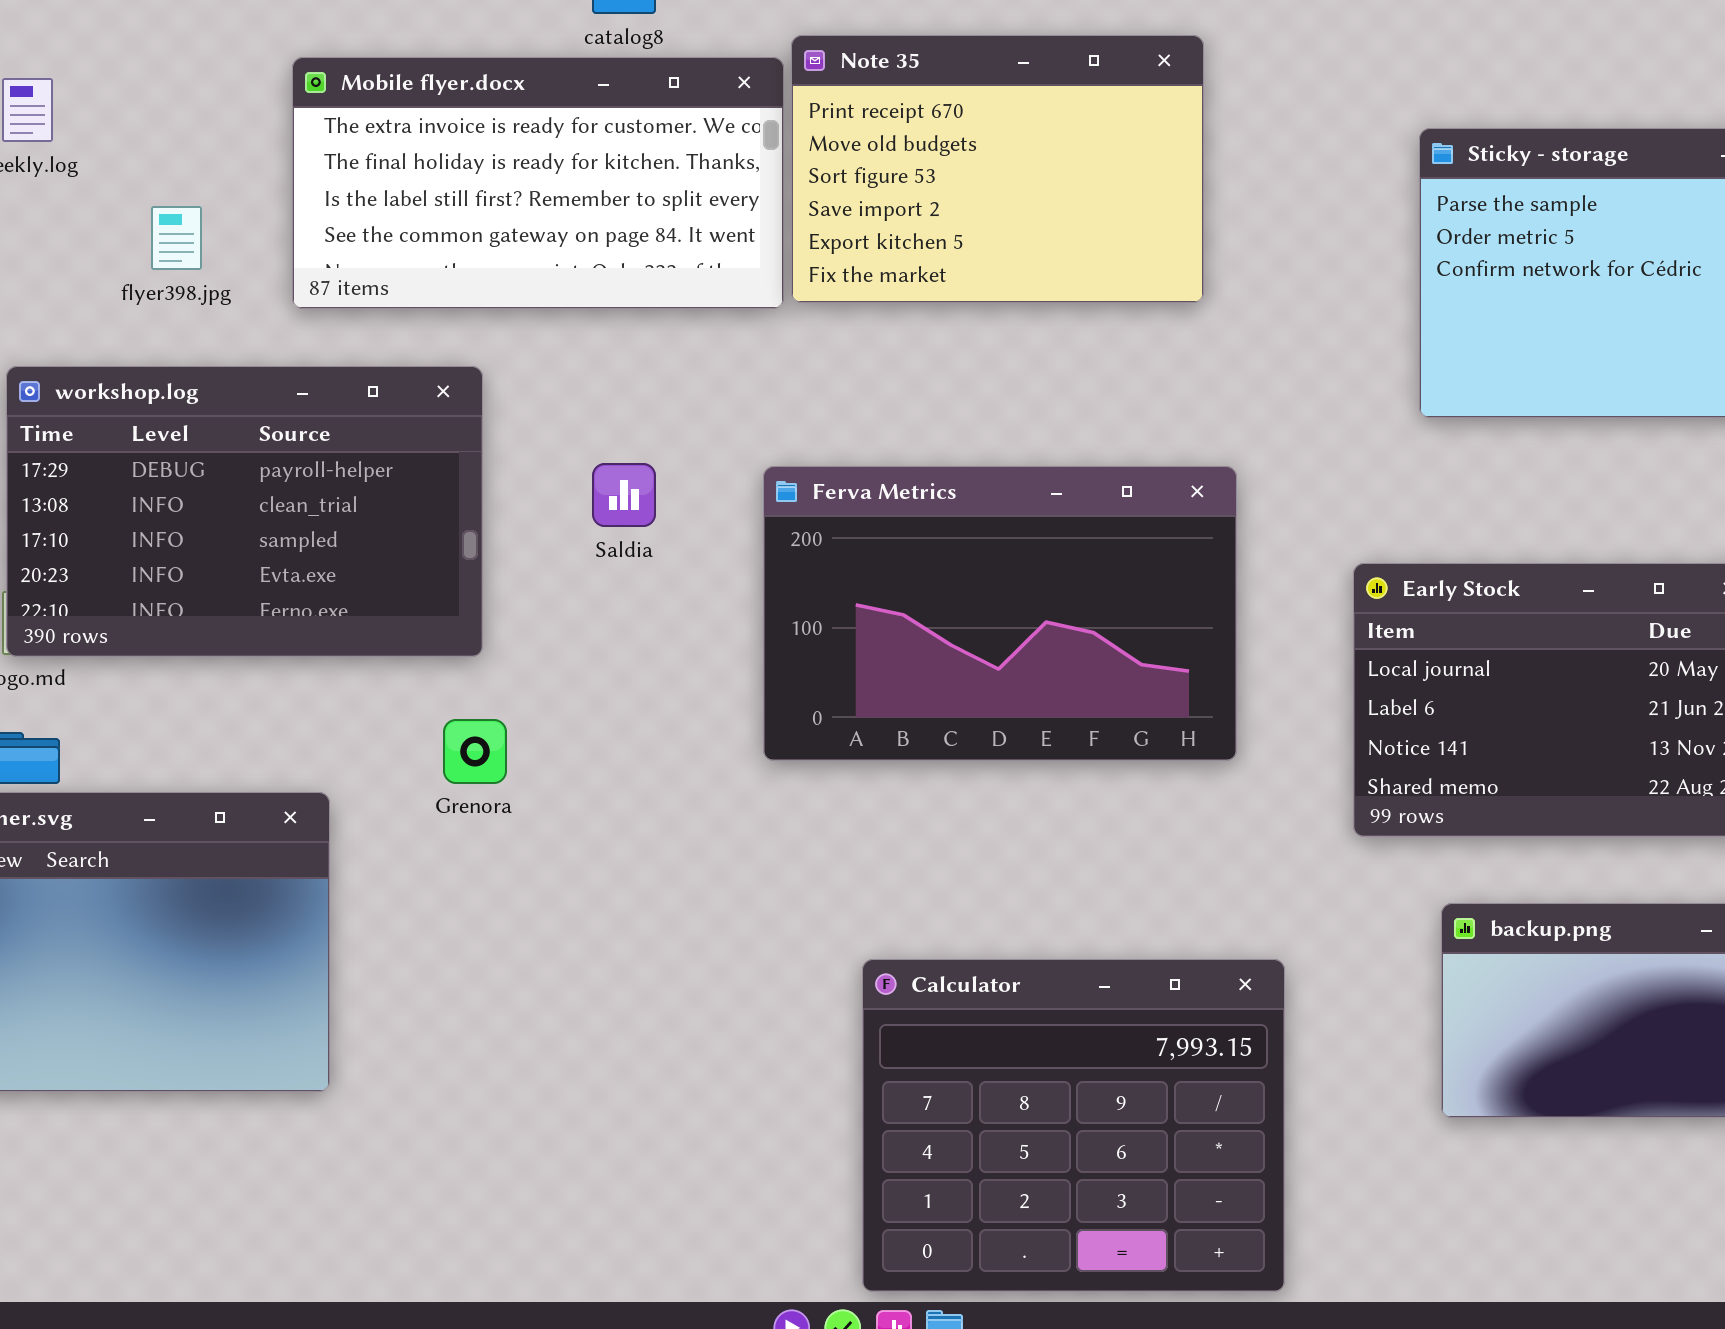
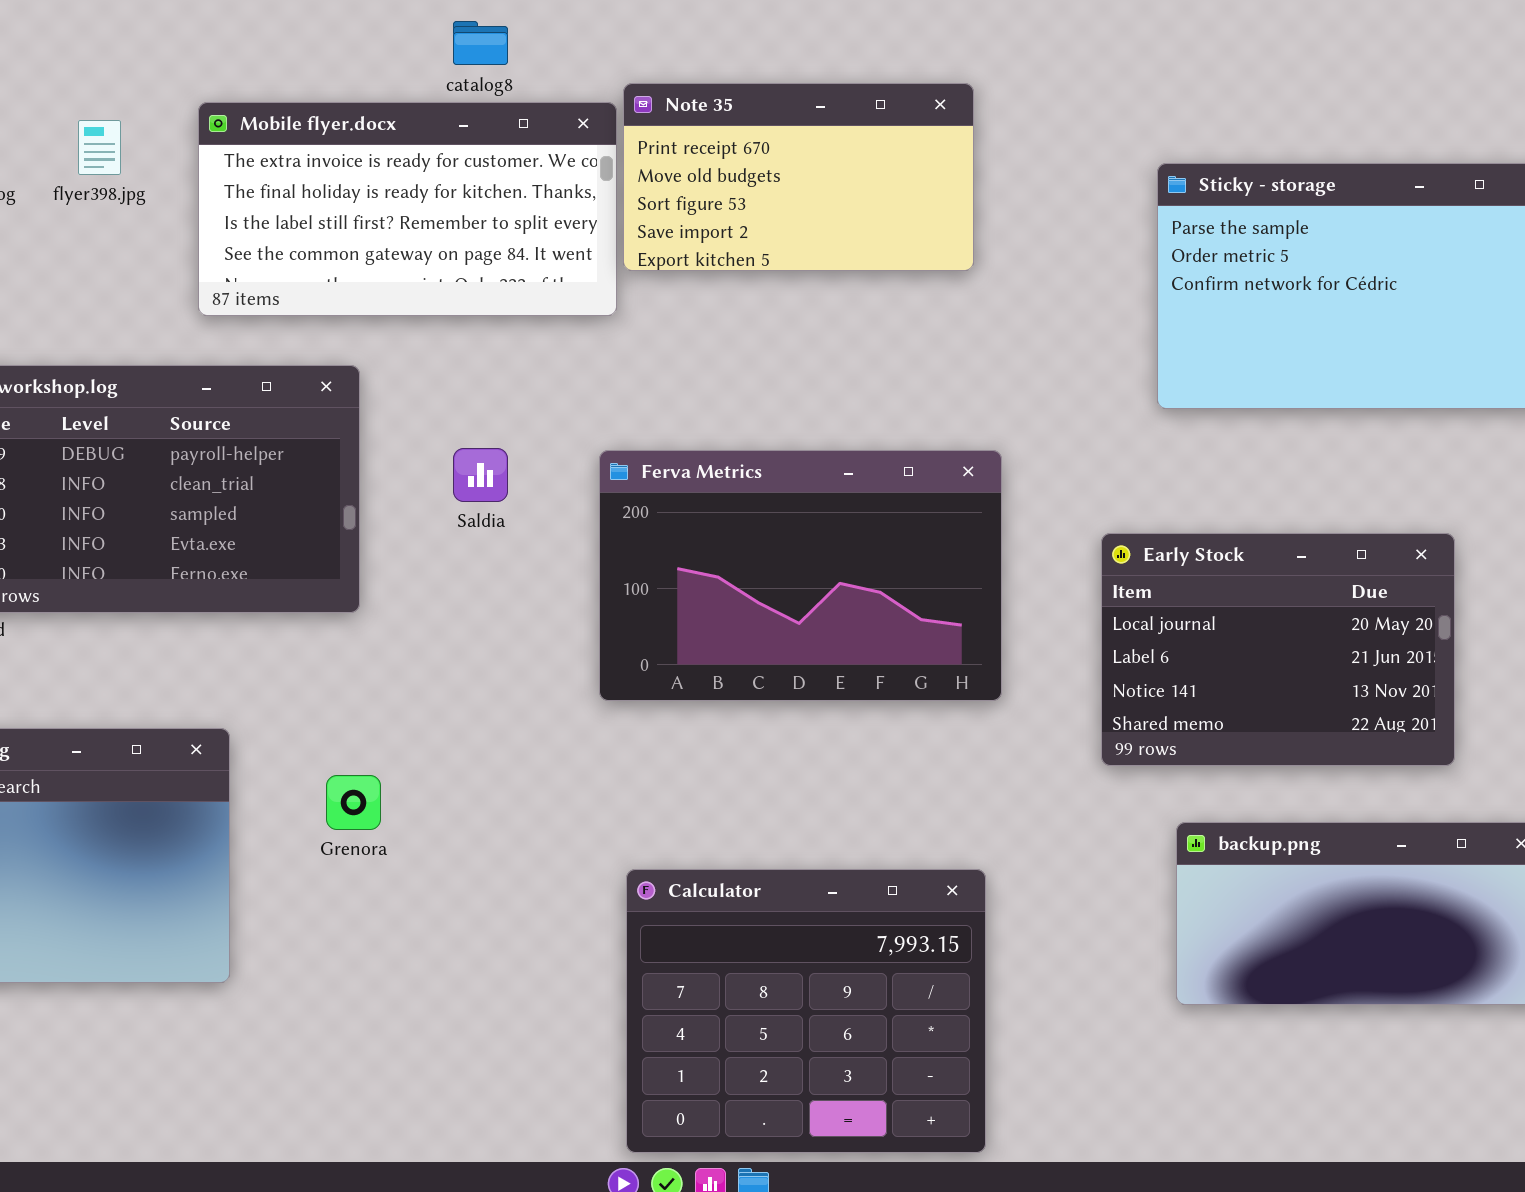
Note 35: [791,35,1204,303] -> [623,83,974,271], resized
flyer398.jpg: [151,206,202,270] -> [78,120,121,175], moved
Grenora: [443,719,507,784] -> [326,775,381,830], moved
Calculator: [862,959,1285,1292] -> [626,869,986,1153], moved

